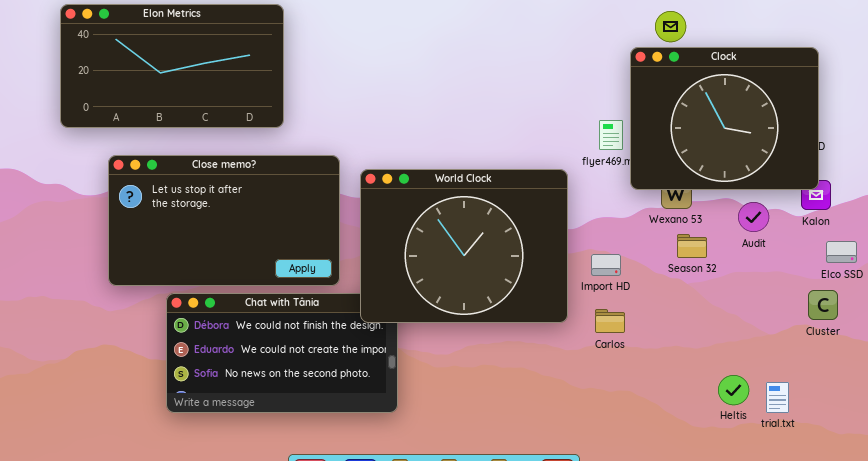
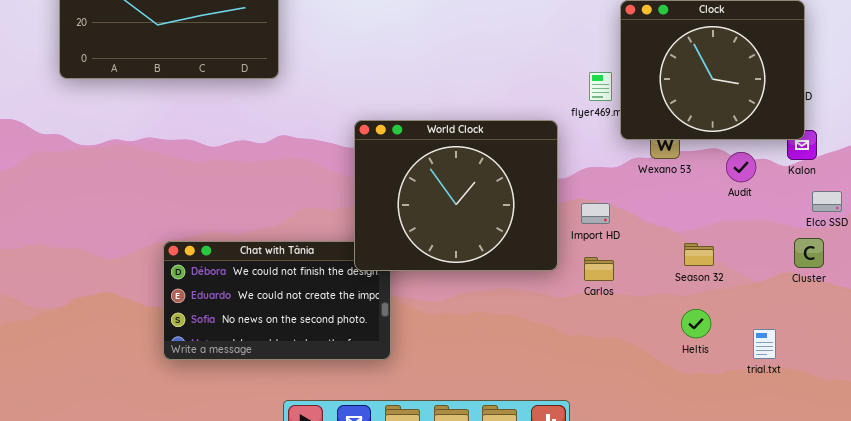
Close memo?: [108,155,340,286] -> none, closed
Season 32: [677,234,707,258] -> [684,243,714,266], moved
Heltis: [718,375,749,405] -> [681,309,711,338], moved

